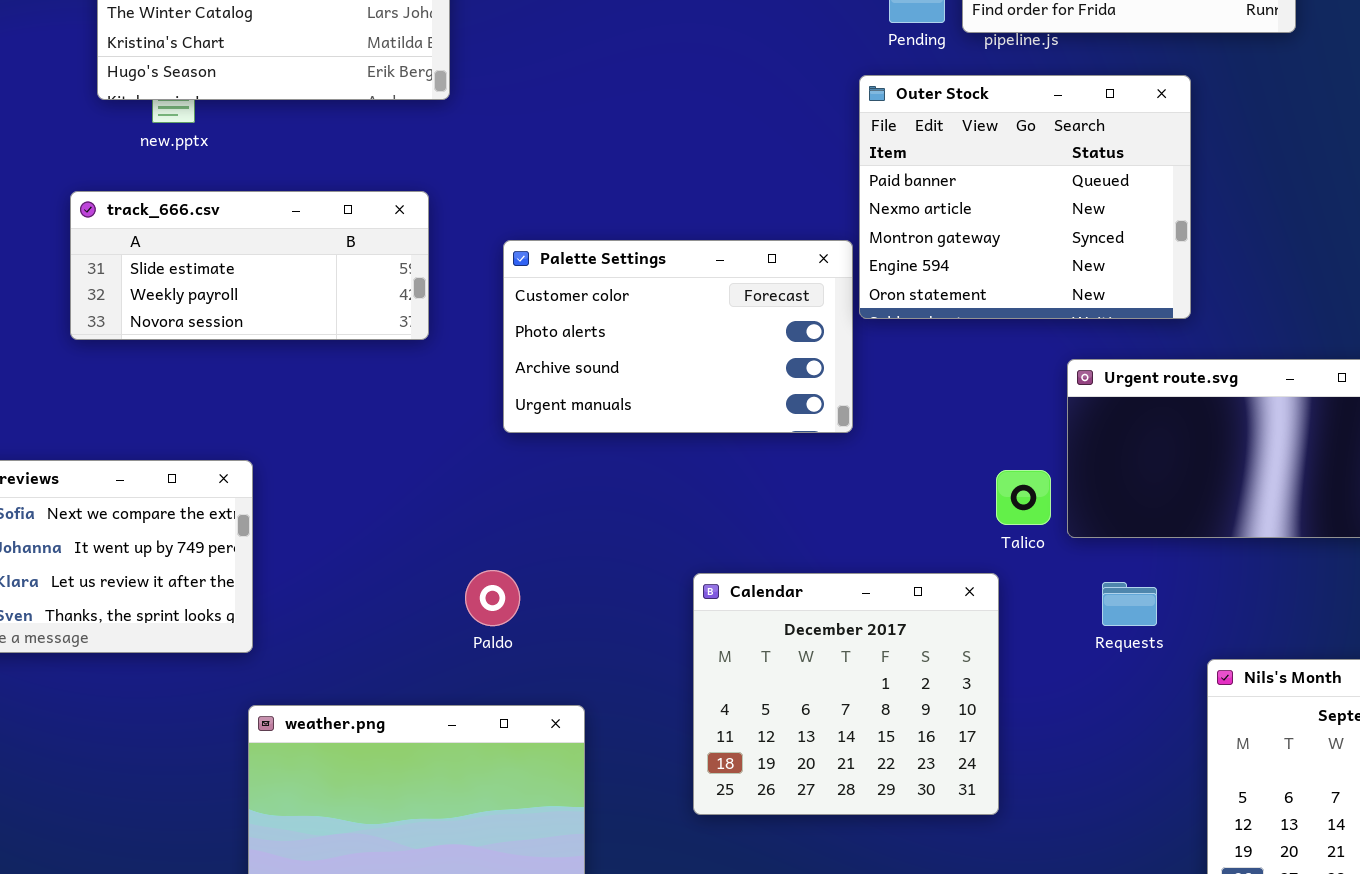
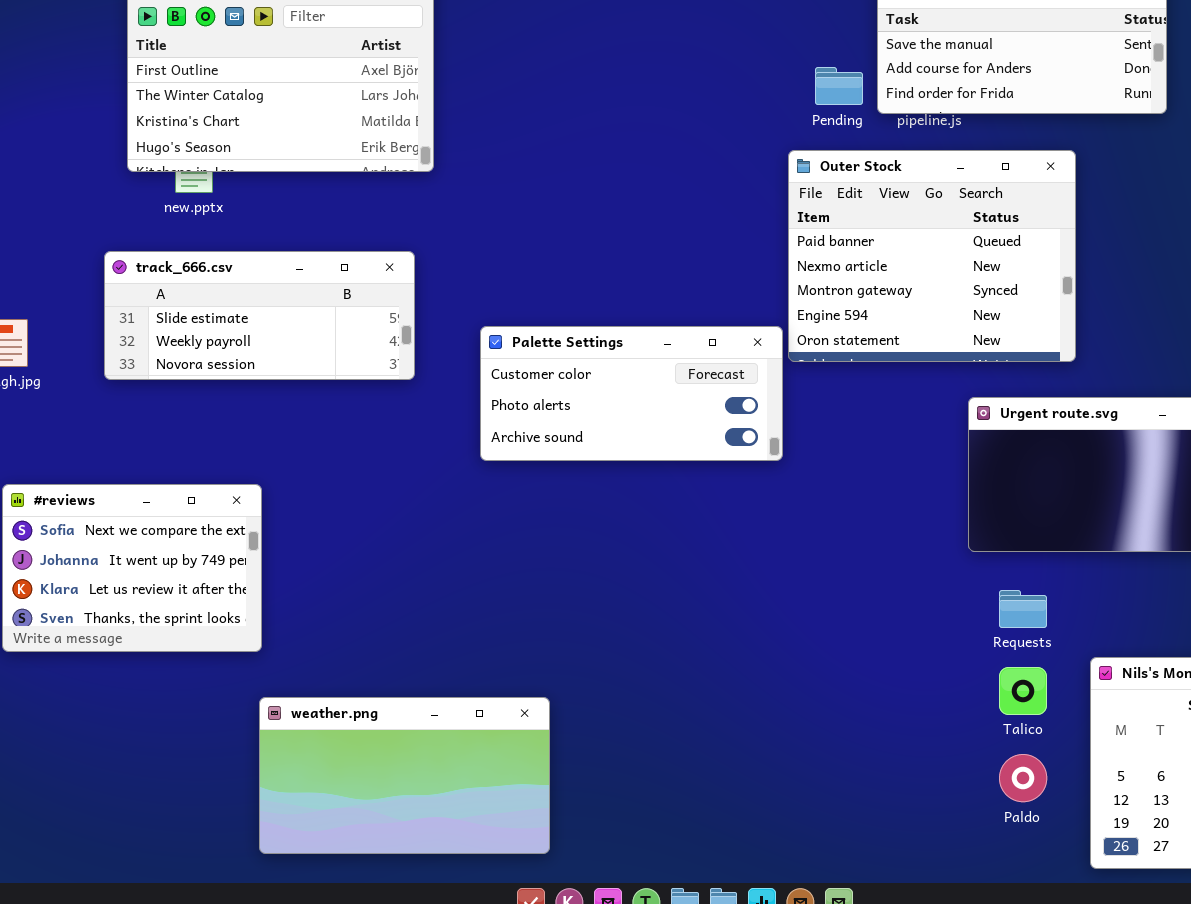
Palette Settings: [503,240,853,433] -> [480,326,783,461], resized
Talico: [996,470,1051,525] -> [999,667,1047,715], moved
Paldo: [465,570,520,626] -> [999,754,1047,802], moved
Calendar: [693,573,999,815] -> none, closed

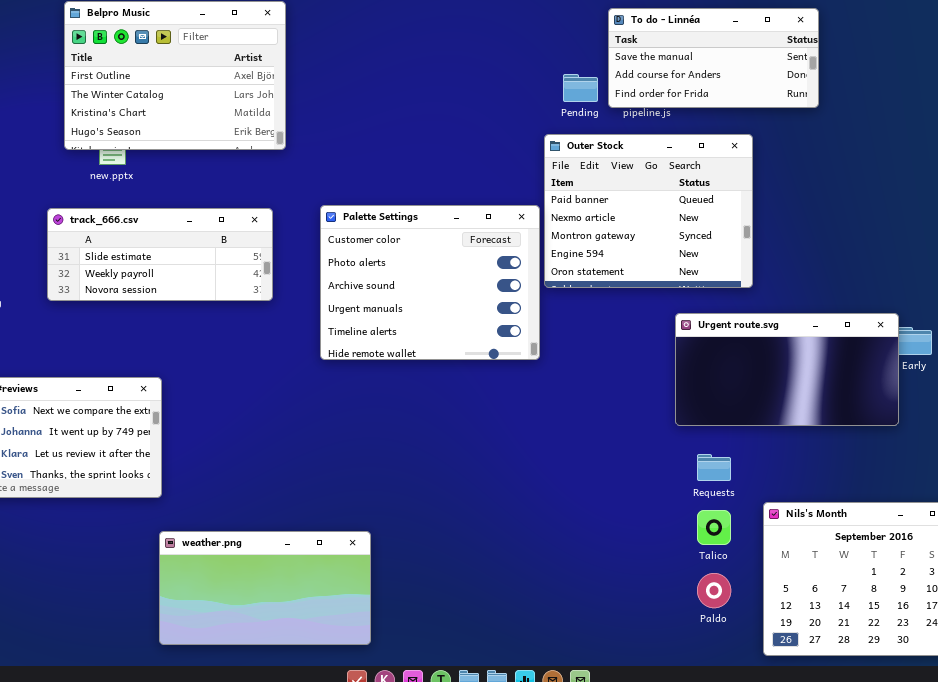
Palette Settings: [480,326,783,461] -> [320,205,540,360], resized

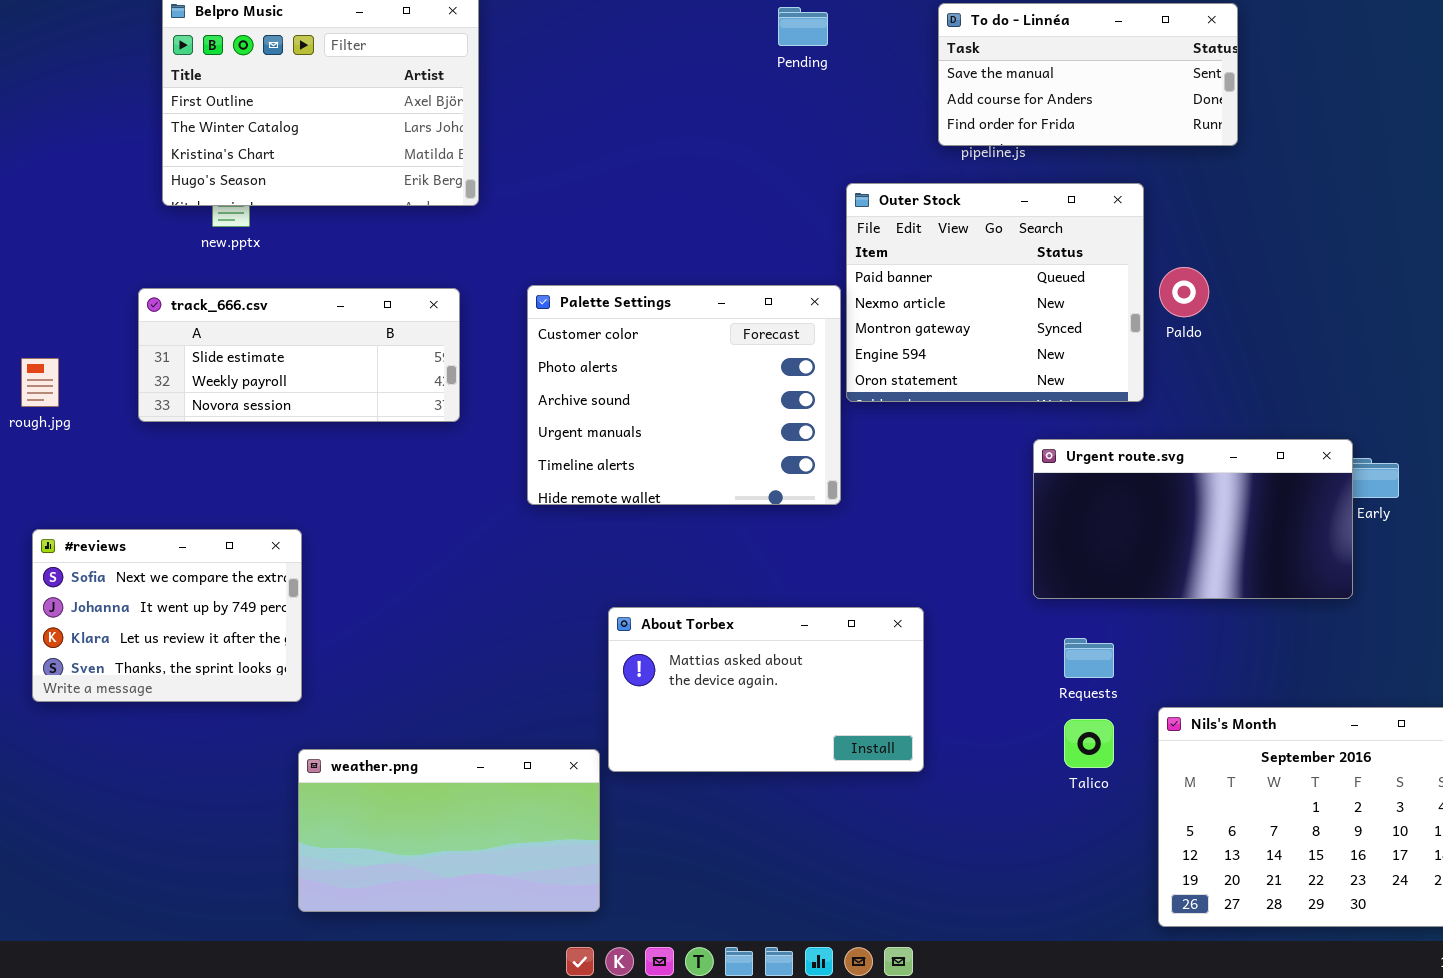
Pending: [563,74,598,102] -> [778,7,828,46], moved
About Torbex: none -> [608,607,924,772], opened
Paldo: [697,573,731,608] -> [1159,267,1209,317], moved

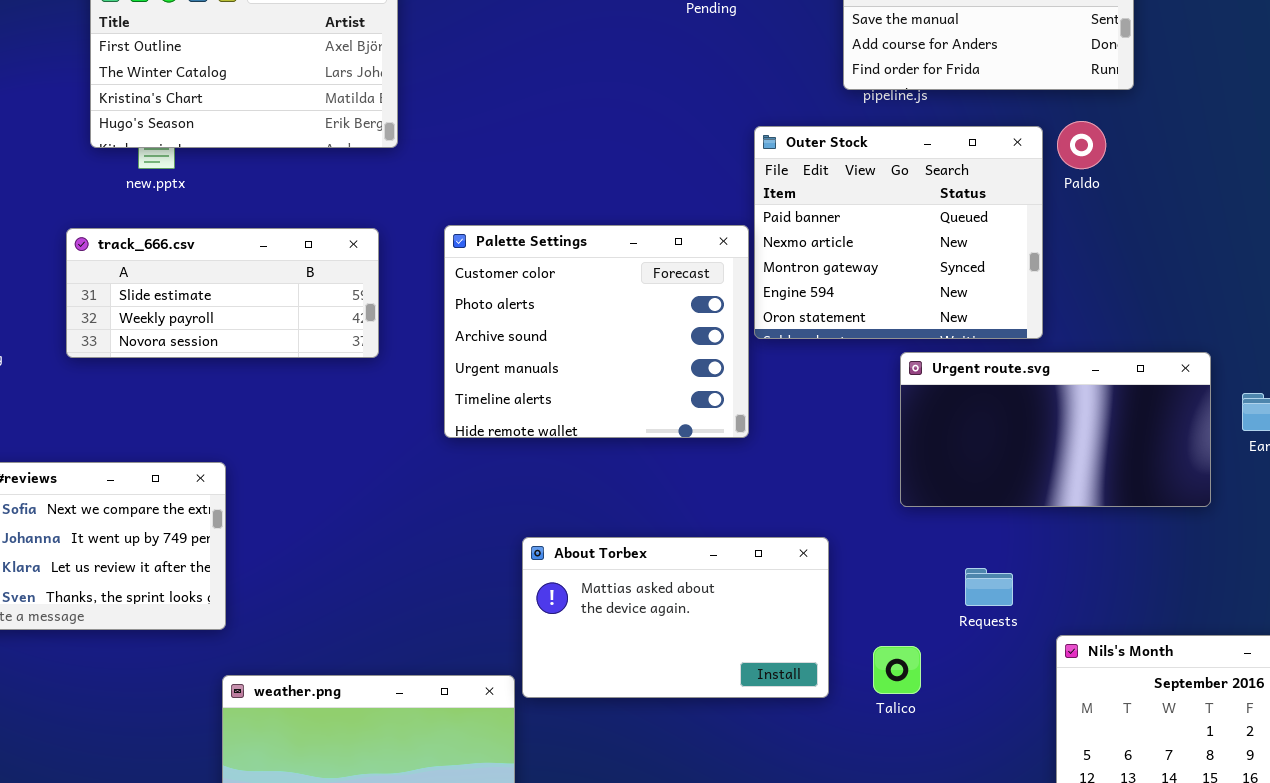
Paldo: [1159,267,1209,317] -> [1057,121,1106,169], moved
Urgent route.svg: [1033,439,1353,599] -> [900,352,1211,507], moved
Talico: [1064,719,1114,768] -> [873,646,921,694], moved

